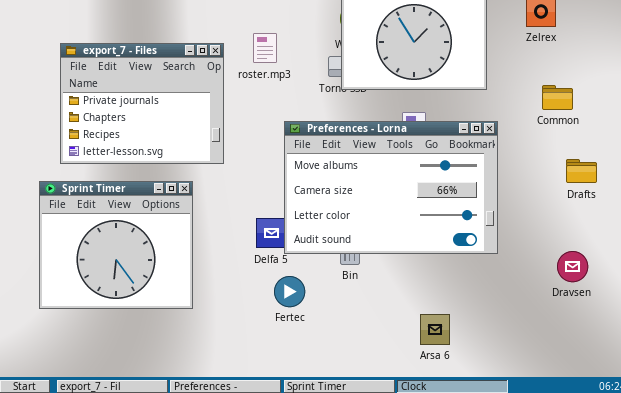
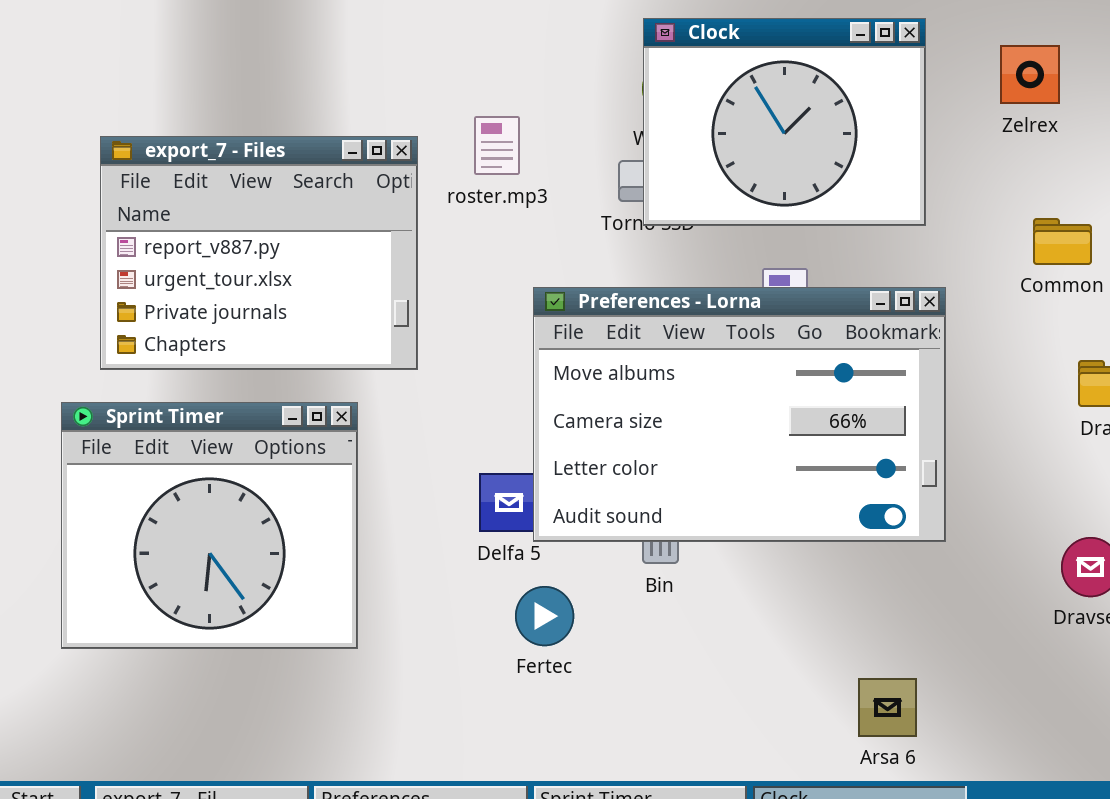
export_7 - Files: [60,43,224,164] -> [100,136,418,370], scrolled up 2 rows
Arsa 6: [420,314,450,345] -> [858,678,917,737], moved

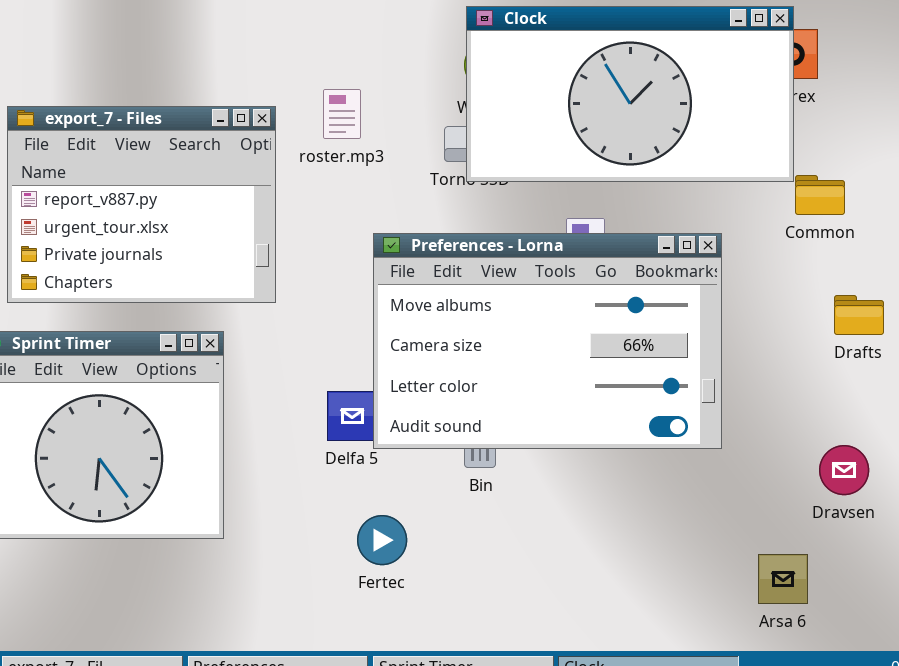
Clock: [643,18,926,226] -> [466,6,794,182], resized
Fertec: [515,586,574,646] -> [357,515,407,565], moved
Arsa 6: [858,678,917,737] -> [758,554,808,604], moved

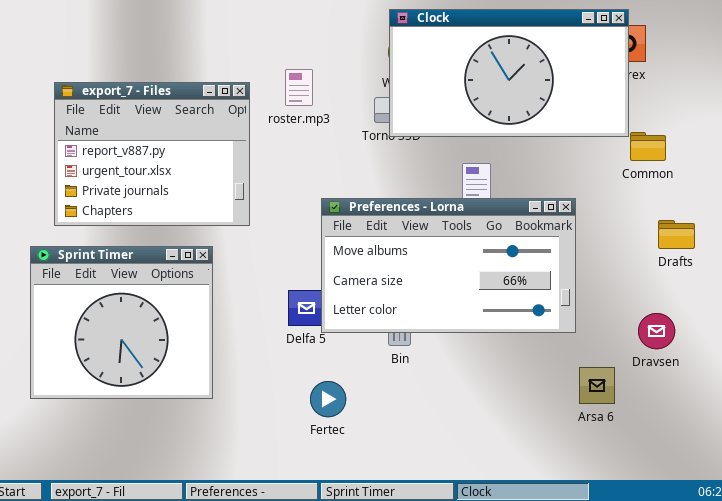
Preferences - Lorna: [373,233,722,449] -> [321,198,576,333], resized
Dravsen: [819,445,869,495] -> [638,313,675,349], moved
Arsa 6: [758,554,808,604] -> [579,367,615,404], moved

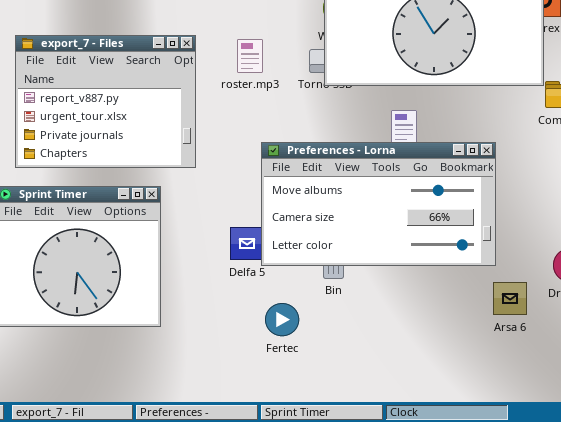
roster.mp3: [285,69,313,106] -> [237,39,263,73], moved
Arsa 6: [579,367,615,404] -> [493,282,527,315], moved
Fertec: [310,381,346,417] -> [265,303,299,336], moved

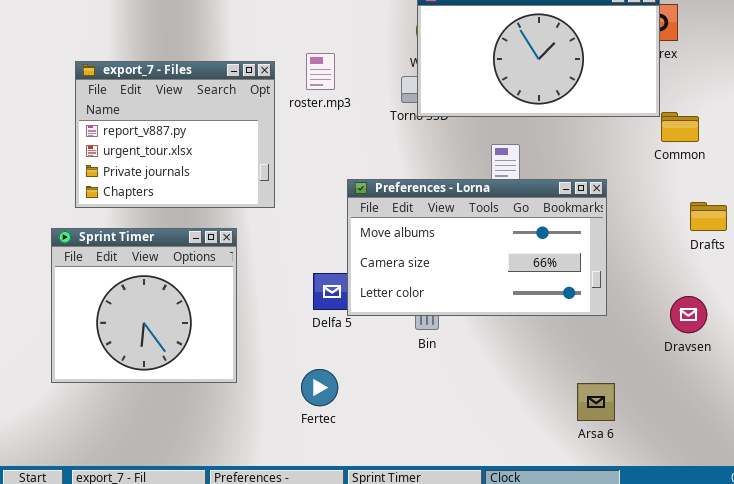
roster.mp3: [237,39,263,73] -> [306,53,335,90], moved
Arsa 6: [493,282,527,315] -> [577,383,615,421], moved
Fertec: [265,303,299,336] -> [301,369,338,406], moved

